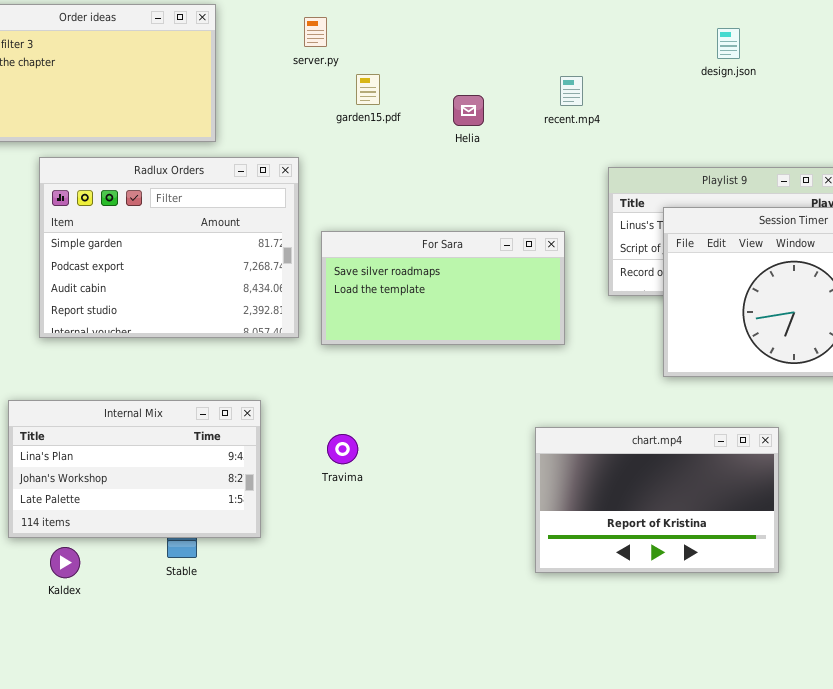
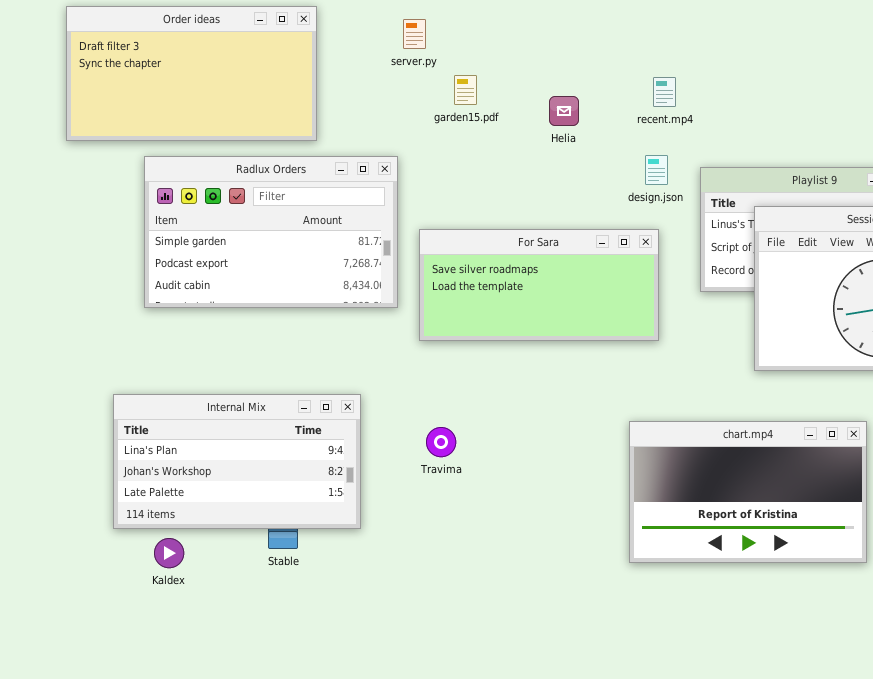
design.json: [717,28,740,59] -> [645,155,668,185], moved
Radlux Orders: [39,157,299,338] -> [144,156,398,308], resized

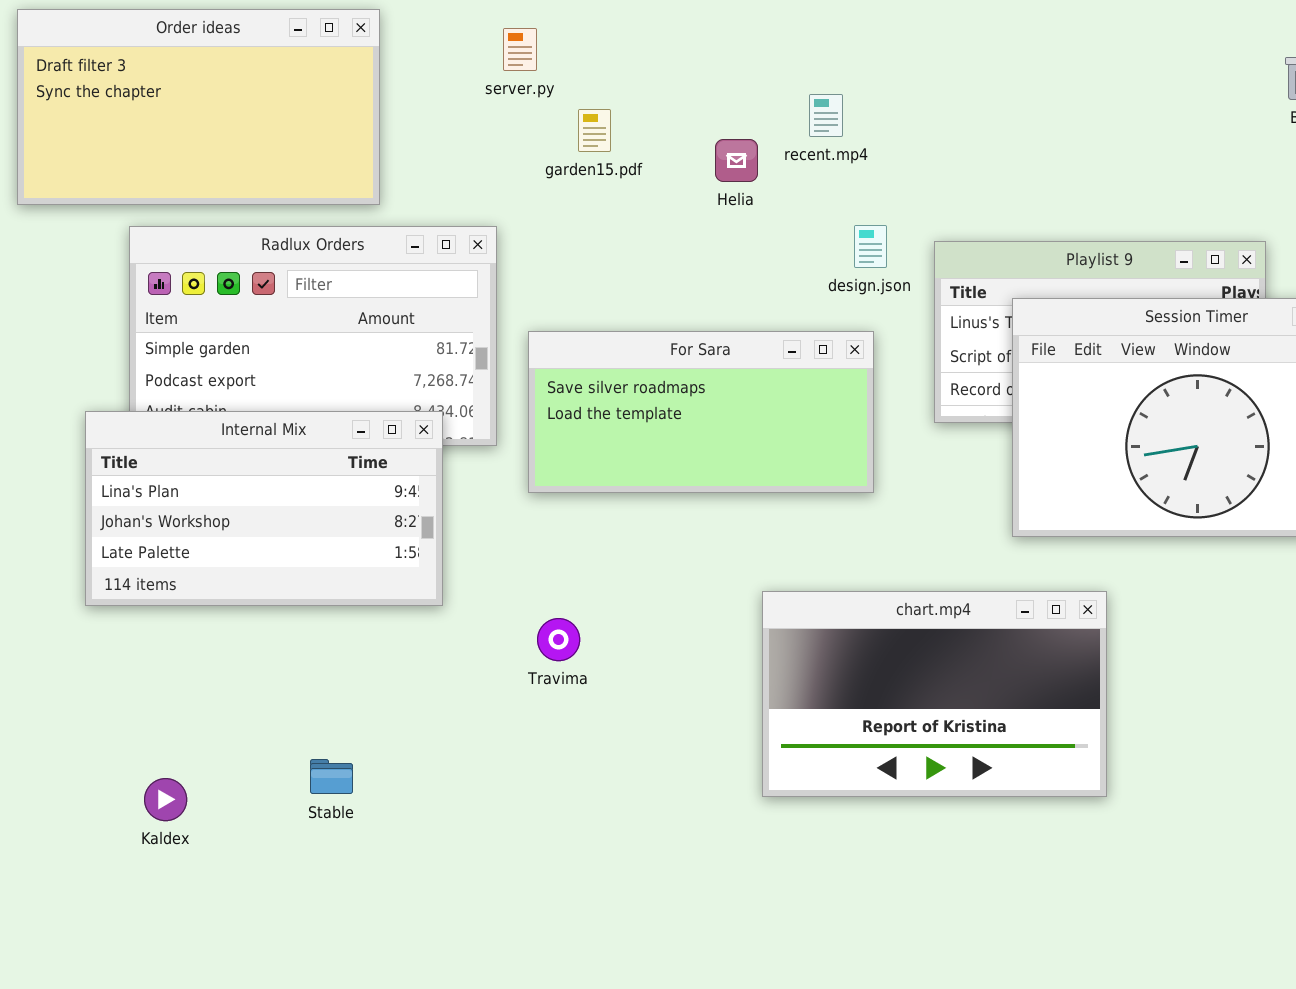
recent.mp4: [653,77,676,107] -> [809,94,843,137], moved
Internal Mix: [113,394,361,529] -> [85,411,443,606], moved
chart.mp4: [629,421,867,563] -> [762,591,1107,797], moved

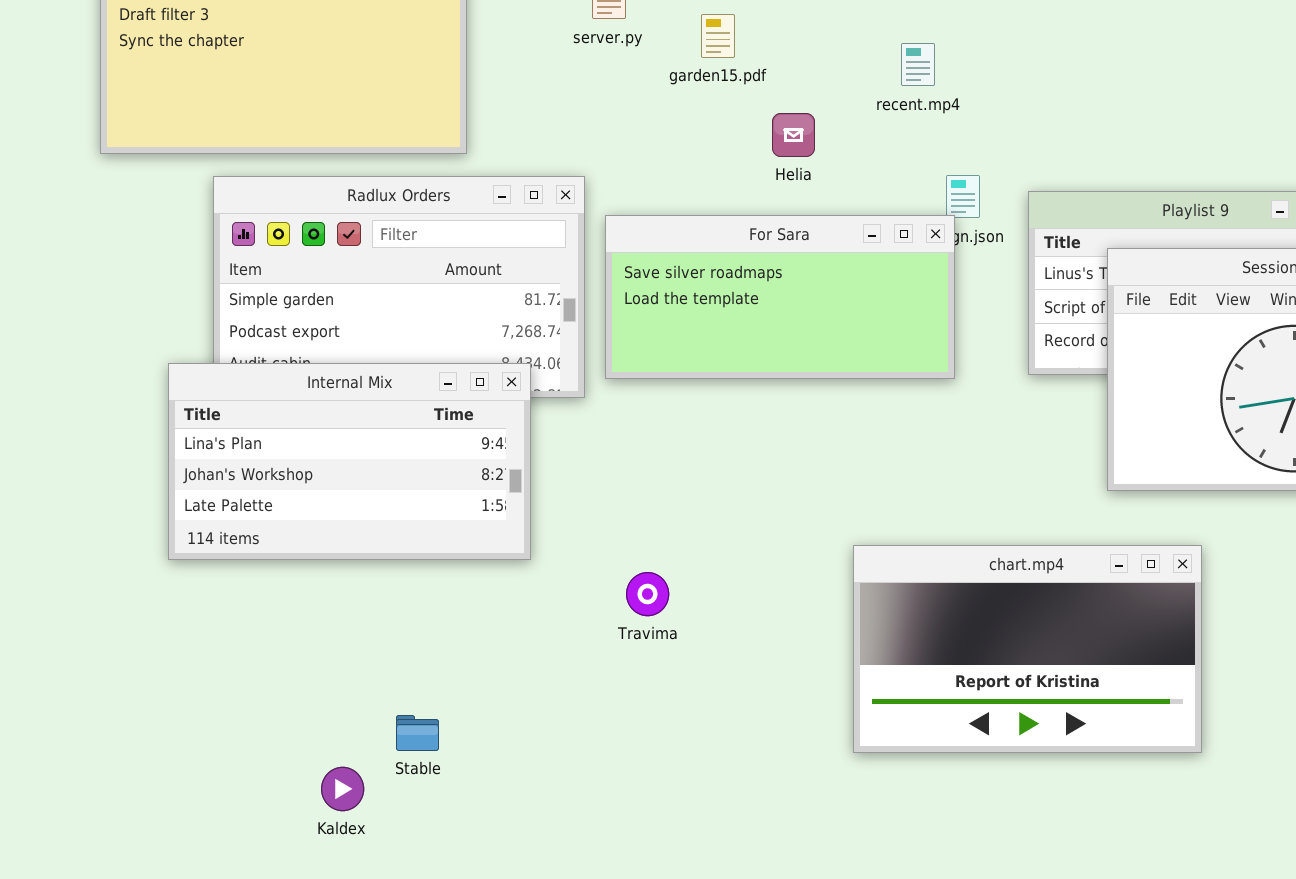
garden15.pdf: [578,109,611,152] -> [701,14,735,58], moved
Helia: [715,139,758,182] -> [772,113,815,157], moved
For Sara: [528,331,874,493] -> [605,215,955,379], moved
Kaldex: [144,778,187,821] -> [321,767,364,811], moved

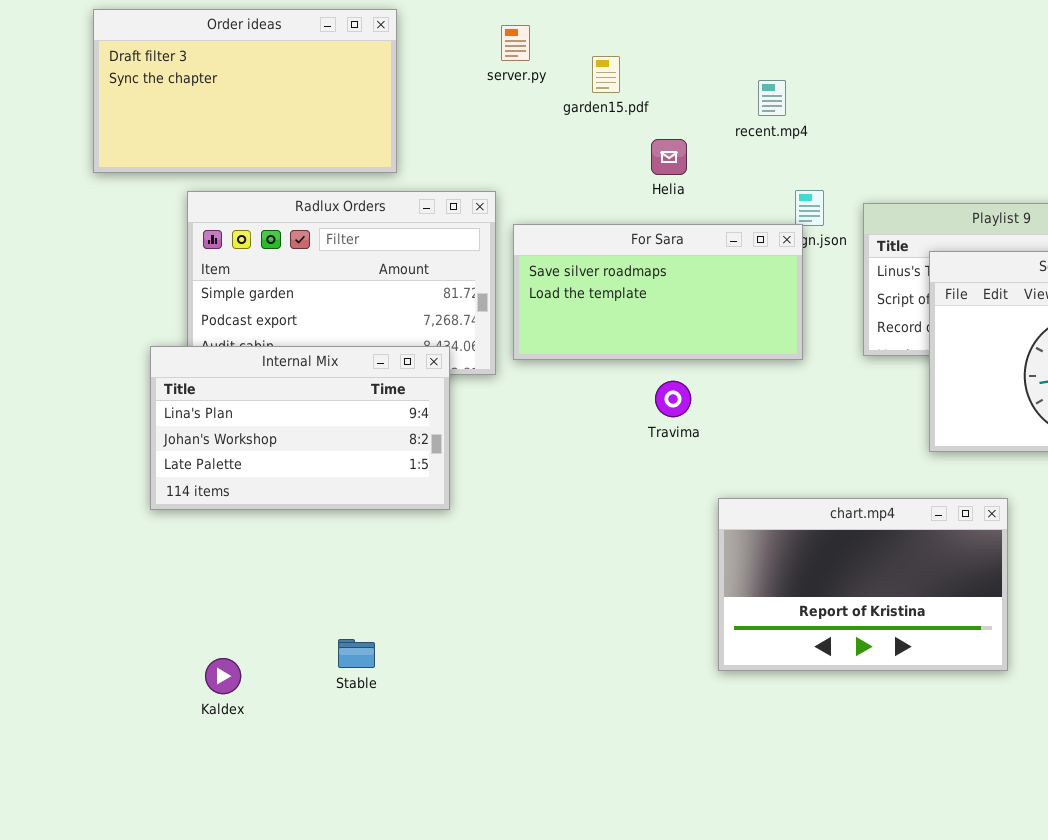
Travima: [626,572,669,616] -> [655,381,691,417], moved
Kaldex: [321,767,364,811] -> [205,658,241,694], moved

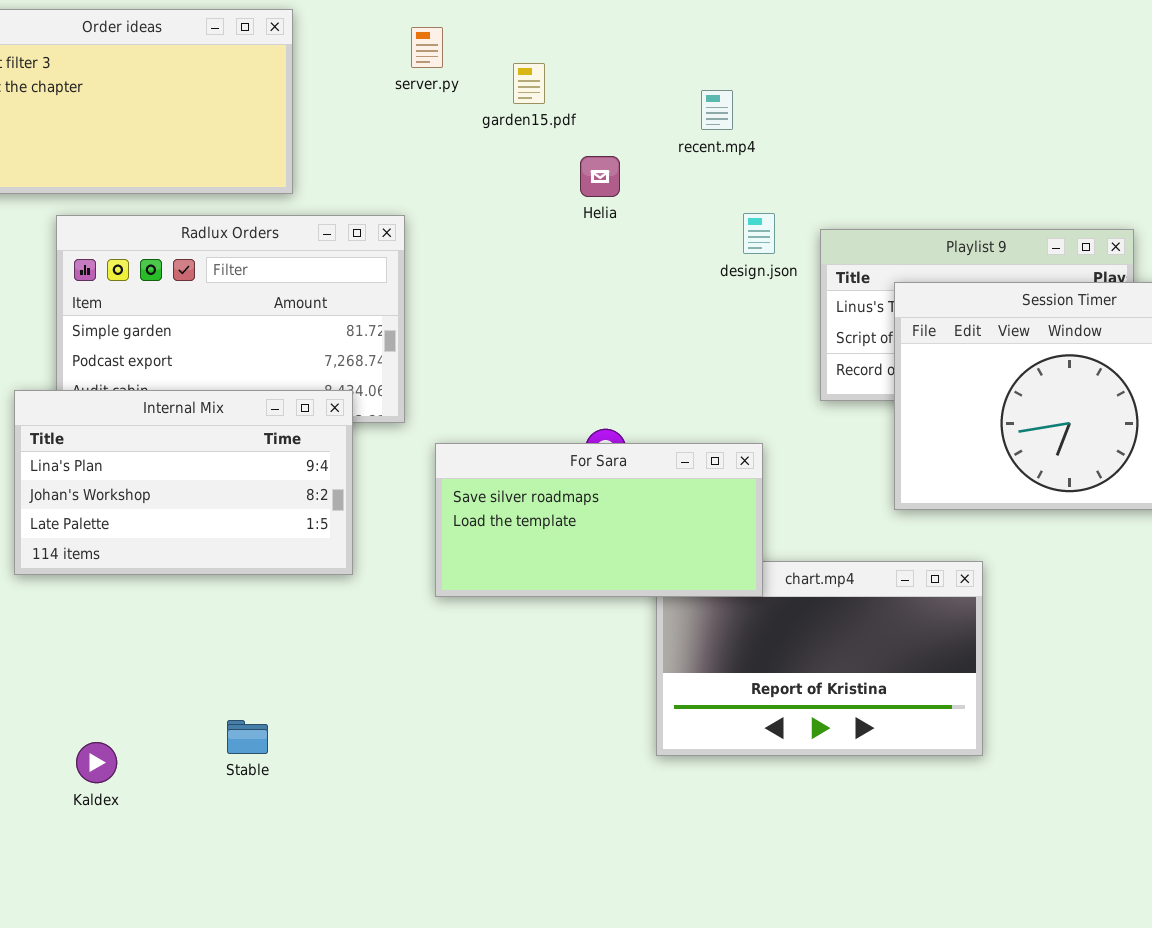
For Sara: [513,224,803,360] -> [435,443,763,597], moved

